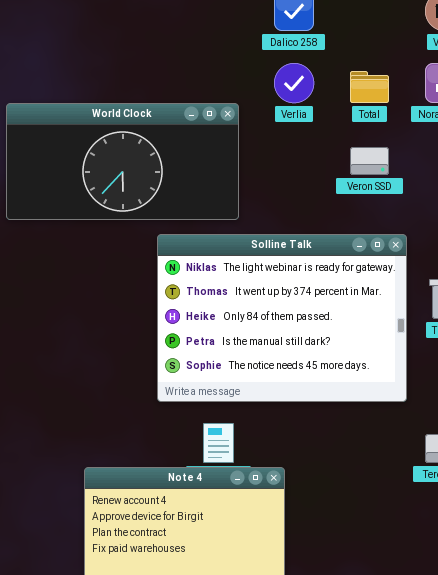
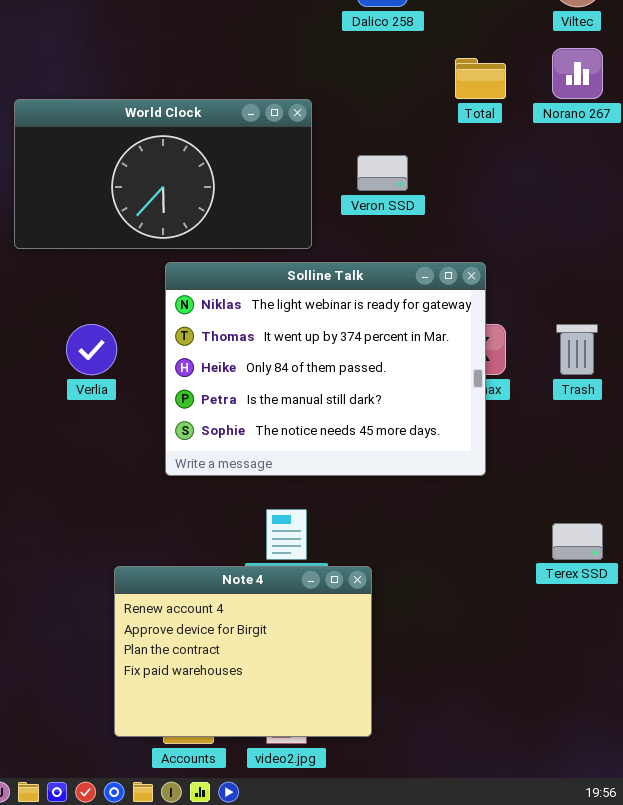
Verlia: [274,63,314,103] -> [66,324,117,375], moved
Veron SSD: [350,147,389,175] -> [357,155,408,191], moved
Solline Talk: [157,234,407,402] -> [165,262,486,476], moved

